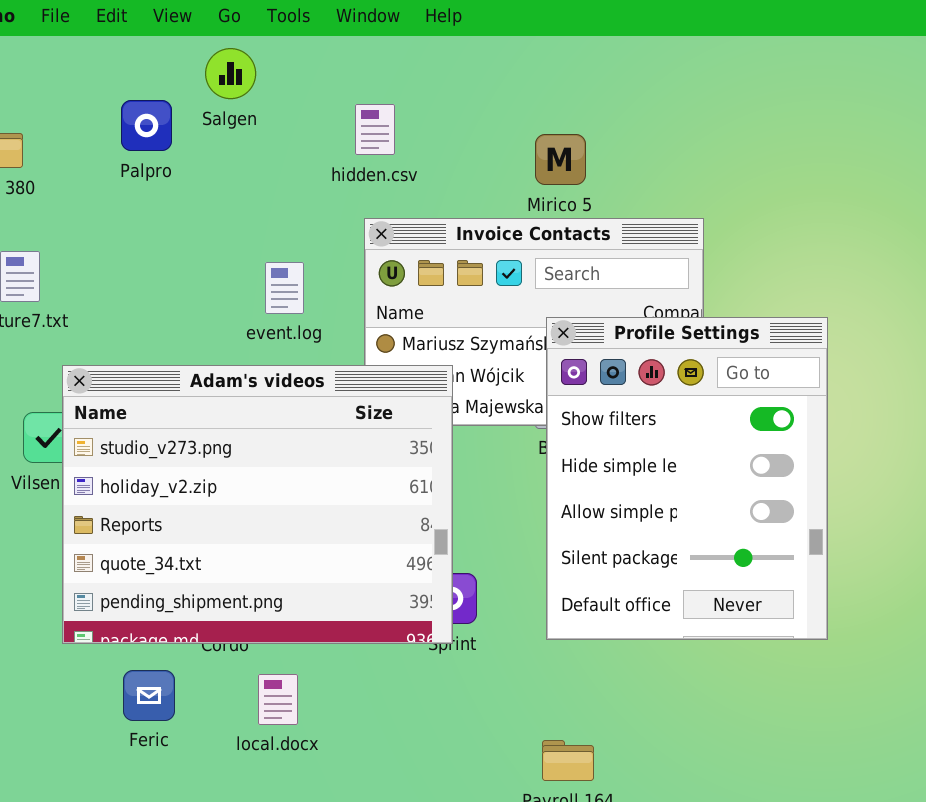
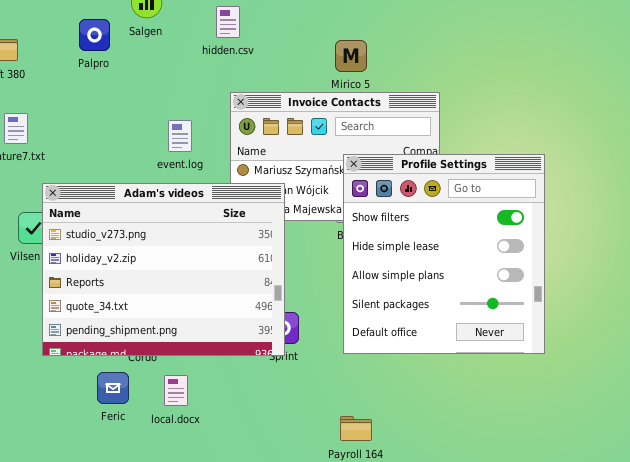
hidden.csv: [355,104,395,155] -> [216,6,240,38], moved
Profile Settings: [546,317,828,640] -> [343,154,545,354], resized
Feric: [123,670,175,721] -> [97,372,129,404], moved

